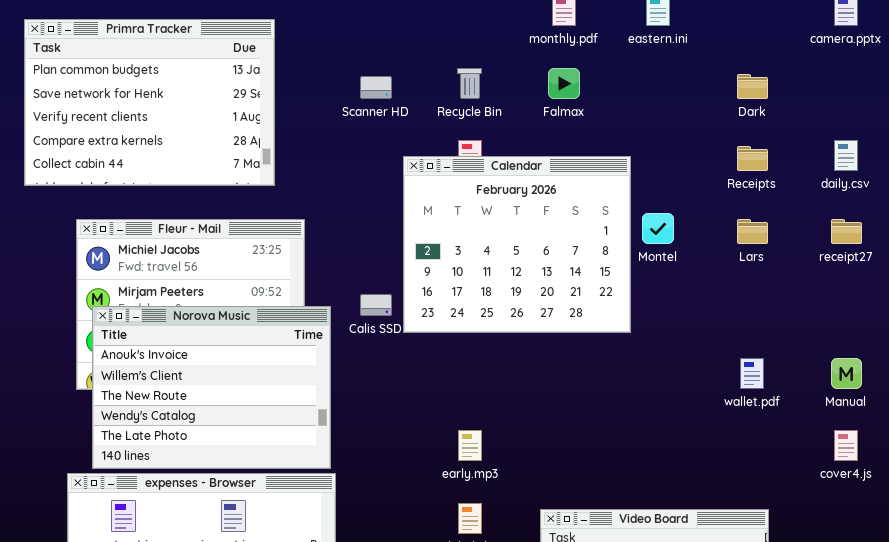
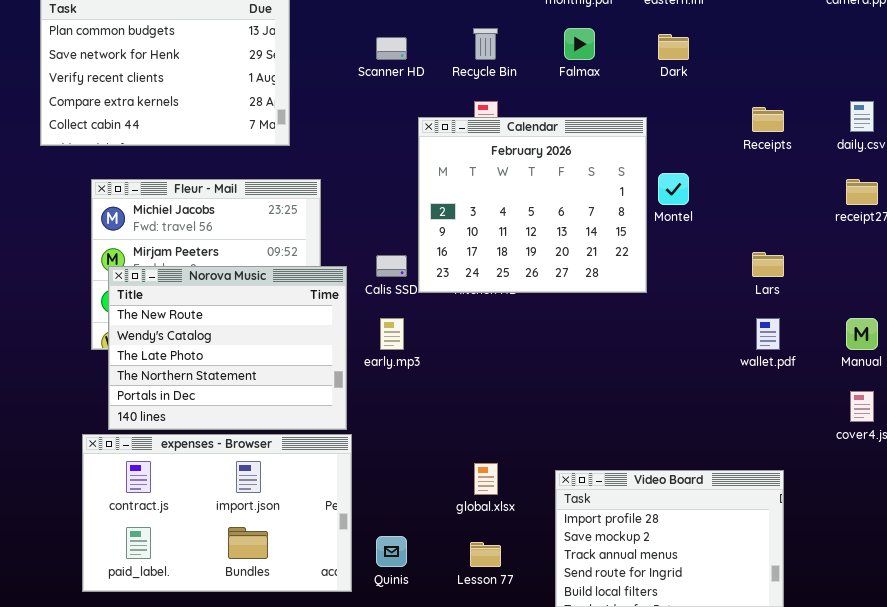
Dark: [737,74,768,99] -> [658,34,689,60], moved
Lars: [737,219,768,244] -> [752,252,784,277], moved
Norova Music: [92,306,331,469] -> [108,266,347,430], scrolled down 2 rows
early.mp3: [458,430,482,461] -> [380,318,404,350], moved

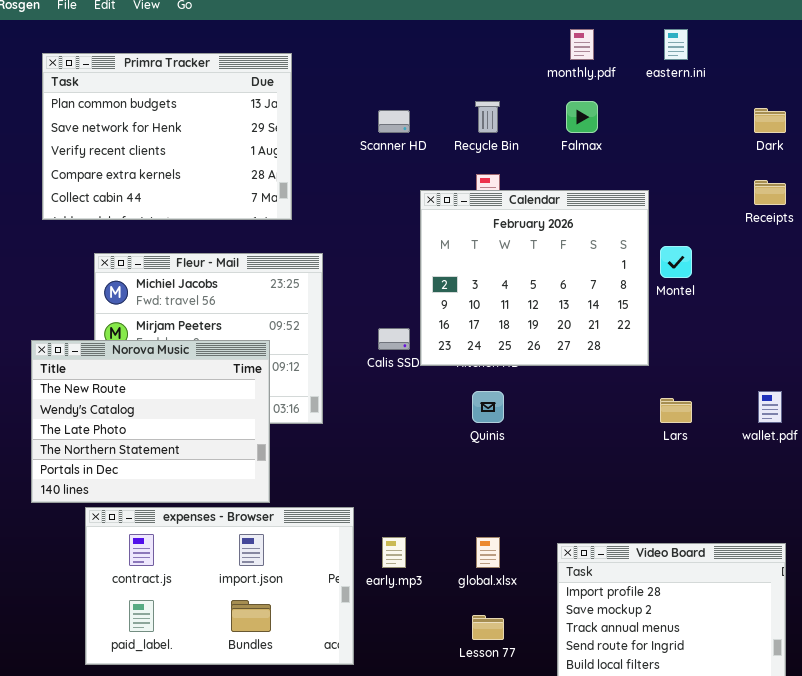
Dark: [658,34,689,60] -> [754,108,786,133], moved
Lars: [752,252,784,277] -> [660,398,692,423], moved
Norova Music: [108,266,347,430] -> [31,340,270,503], moved
early.mp3: [380,318,404,350] -> [382,537,406,568], moved
Quinis: [376,536,407,567] -> [472,391,504,423], moved

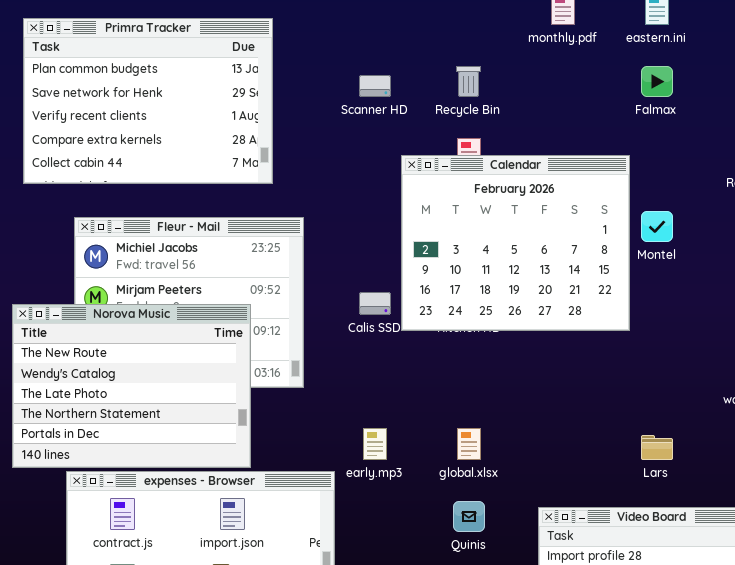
Falmax: [566,101,598,133] -> [641,66,673,97], moved
Quinis: [472,391,504,423] -> [453,501,485,532], moved
Lars: [660,398,692,423] -> [641,435,673,460], moved
early.mp3: [382,537,406,568] -> [363,428,387,460], moved
global.xlsx: [476,537,500,568] -> [457,428,481,460], moved

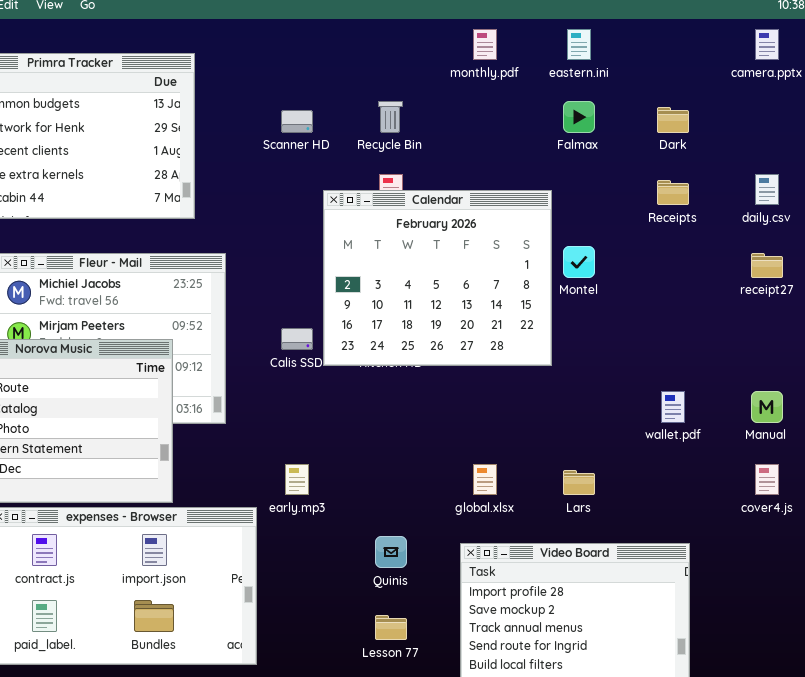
global.xlsx: [457,428,481,460] -> [473,464,497,495], moved

